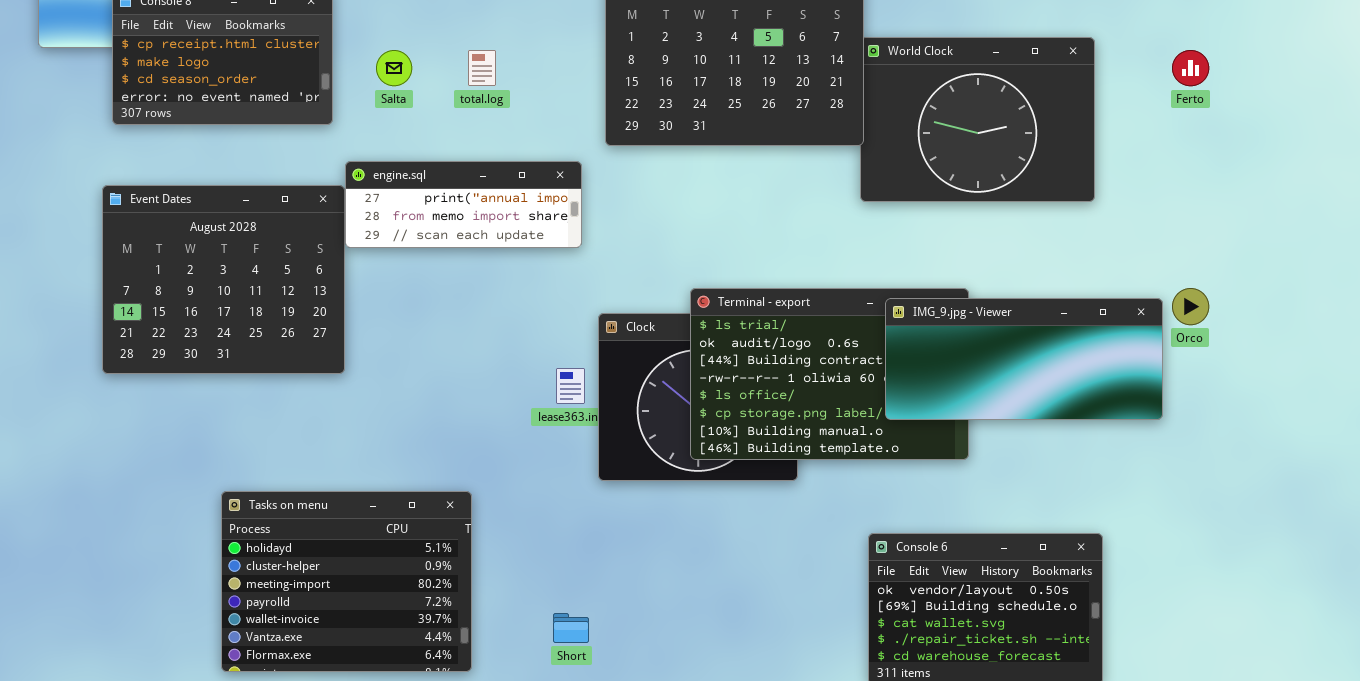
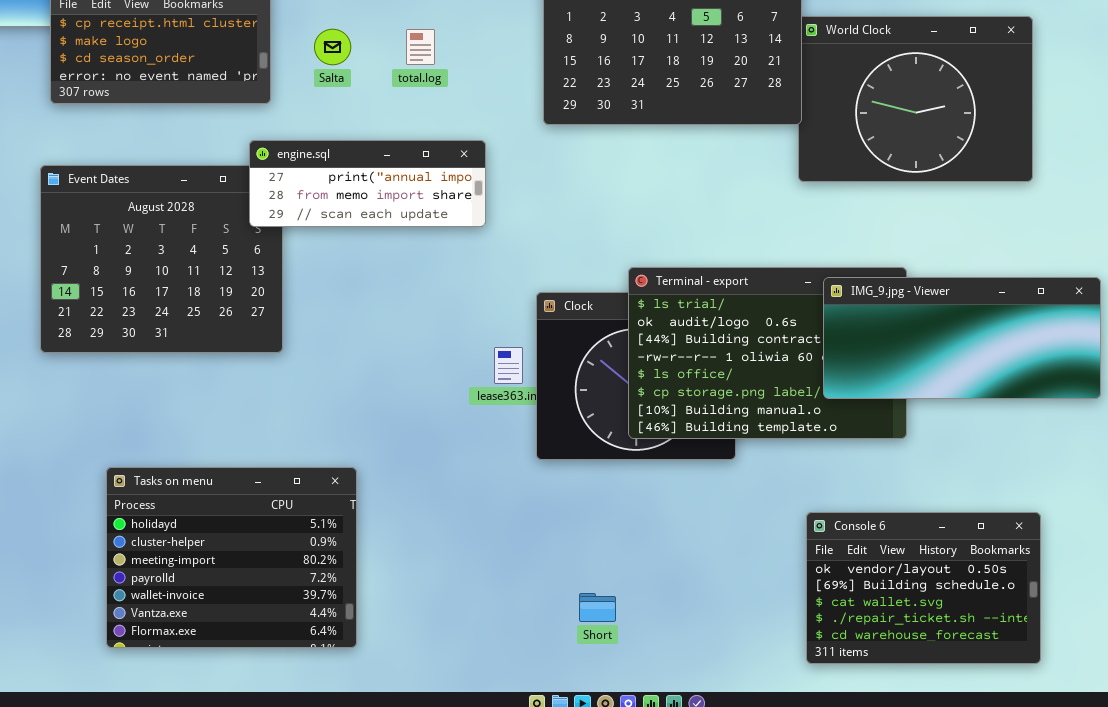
engine.sql: [345,161,582,248] -> [249,140,486,227], moved
Tasks on menu: [221,491,472,672] -> [106,467,357,648], moved
Short: [553,613,589,643] -> [579,593,616,622], moved

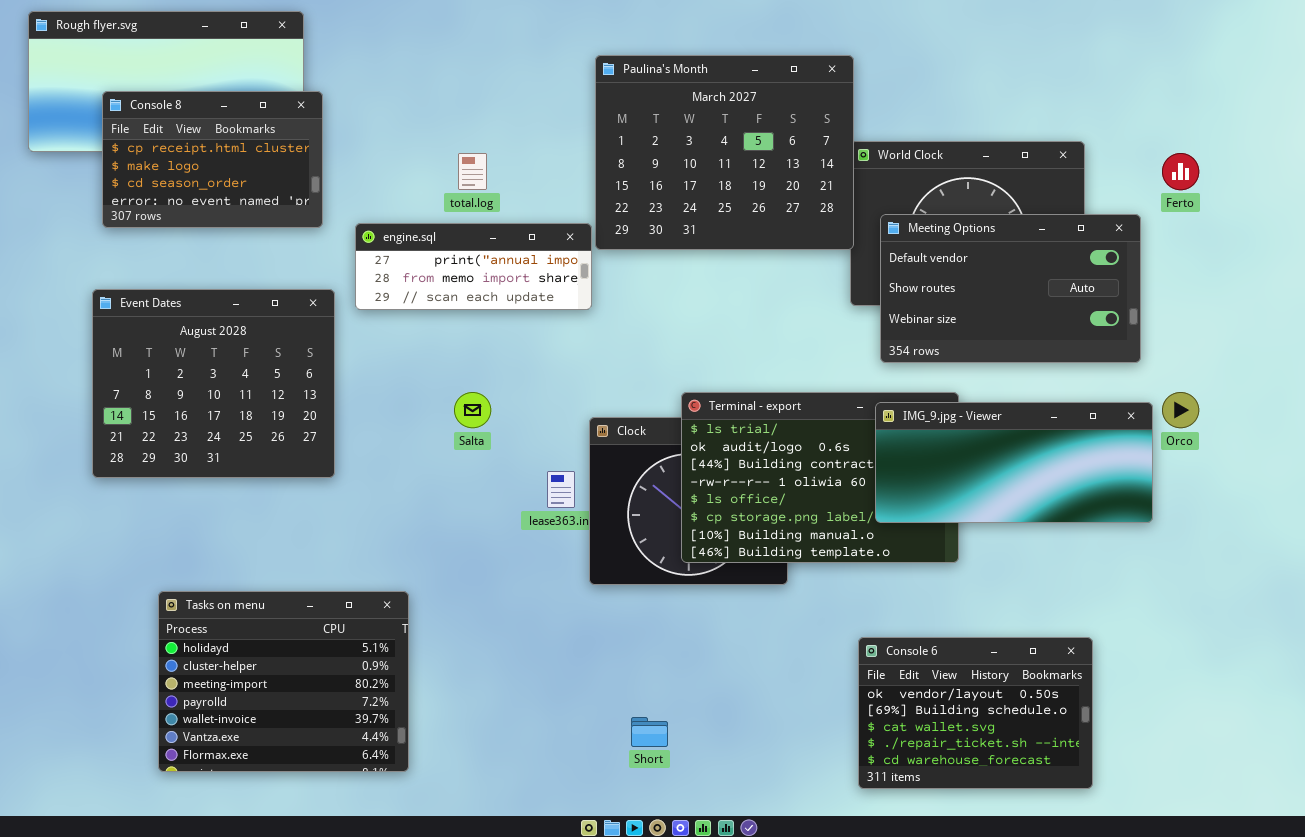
Salta: [314,29,351,65] -> [454,392,491,428], moved
Meeting Options: none -> [880,214,1141,363], opened
engine.sql: [249,140,486,227] -> [355,223,592,310], moved

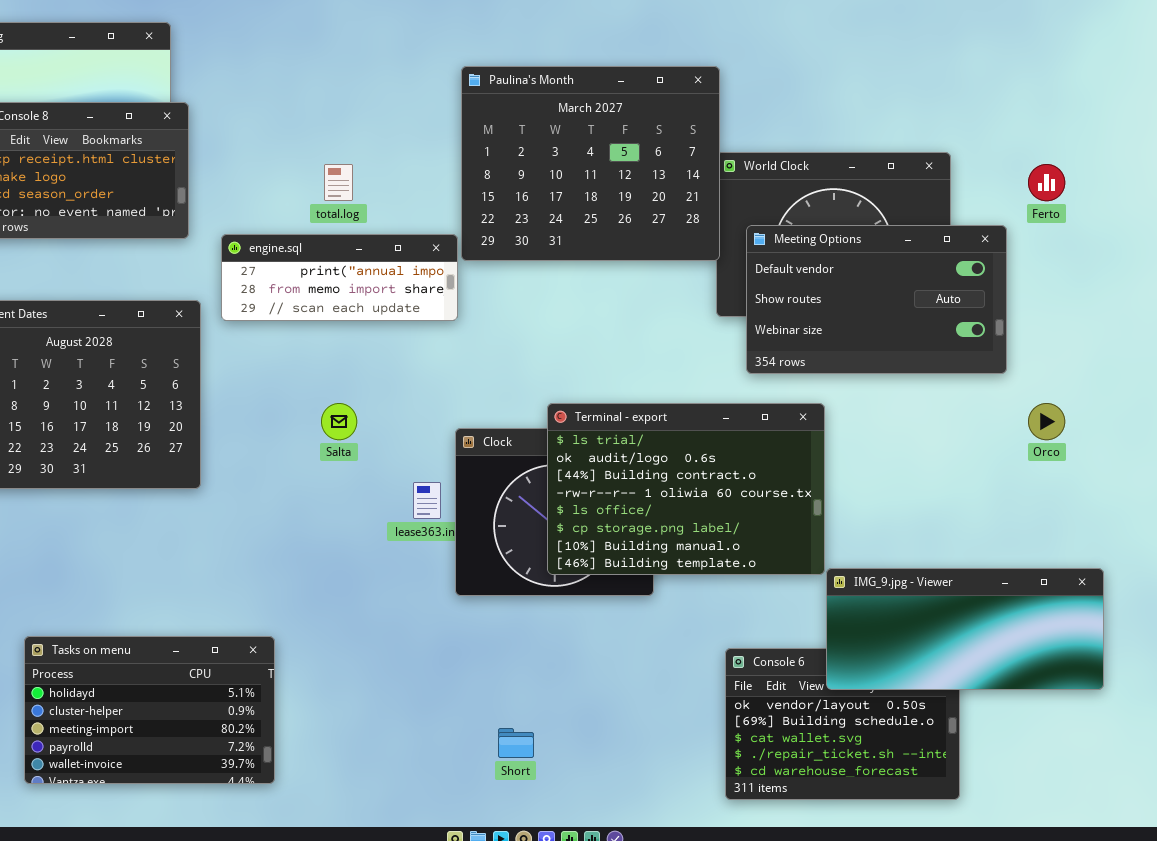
IMG_9.jpg - Viewer: [875,402,1153,523] -> [826,568,1104,690], moved
Tasks on menu: [158,591,409,772] -> [24,636,275,784], resized

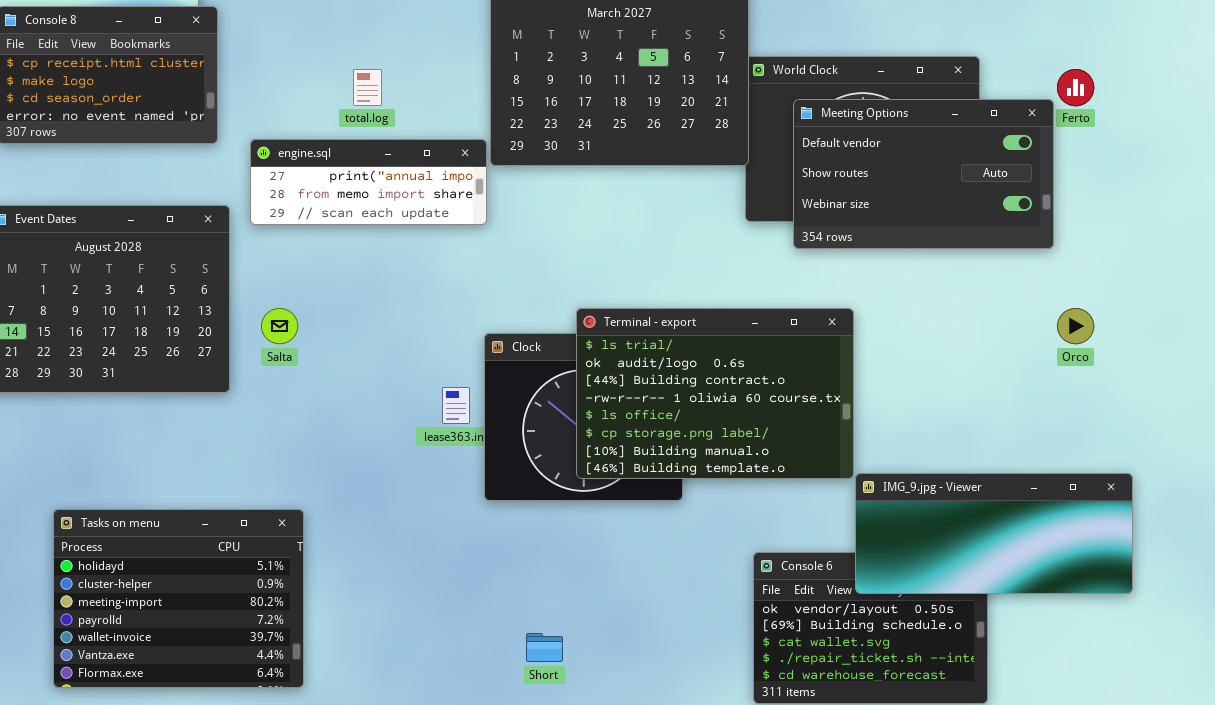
Meeting Options: [746,225,1007,374] -> [793,99,1054,249], moved
Salta: [321,403,357,440] -> [261,308,298,344], moved
Tasks on menu: [24,636,275,784] -> [53,509,304,688], resized

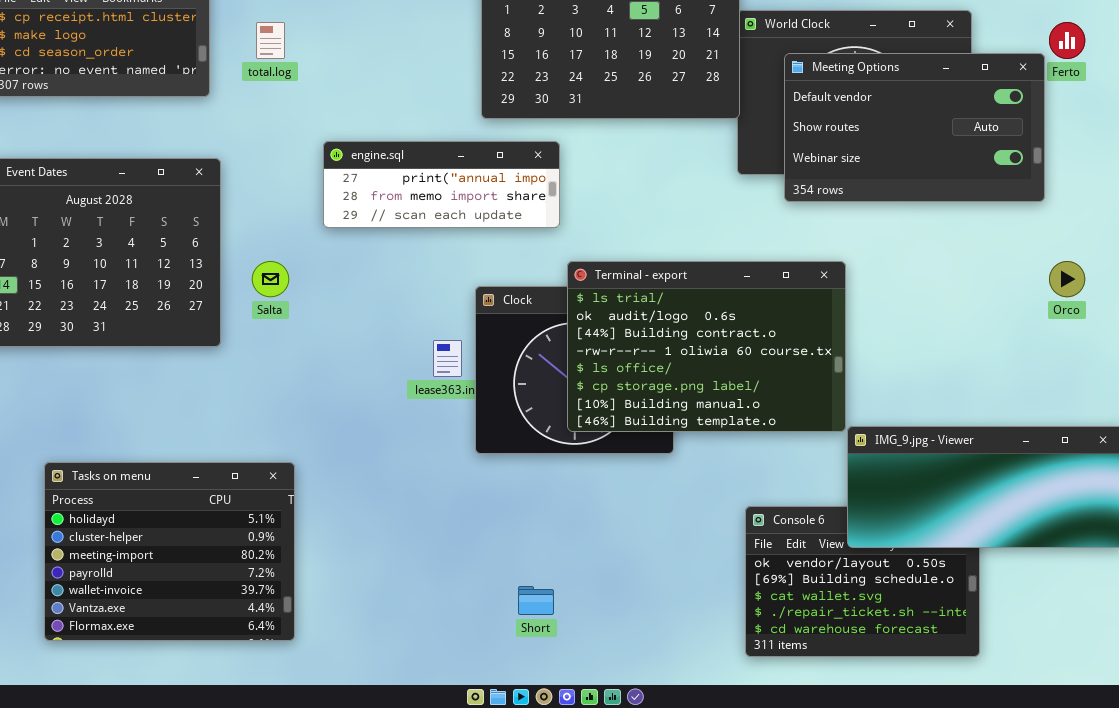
total.log: [353,69,382,106] -> [256,22,285,59], moved
engine.sql: [250,139,487,225] -> [323,141,560,228], moved

